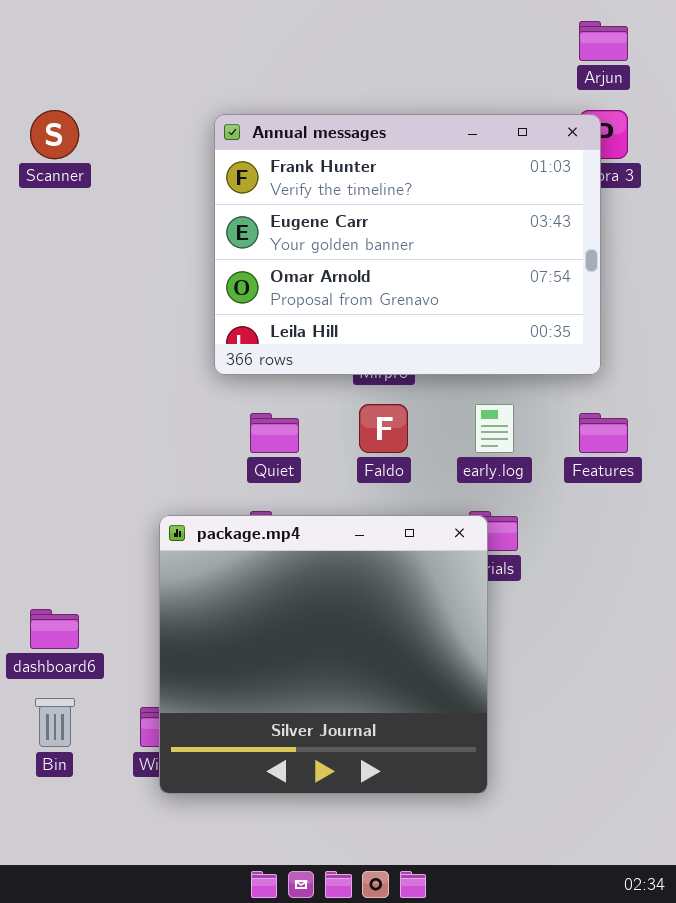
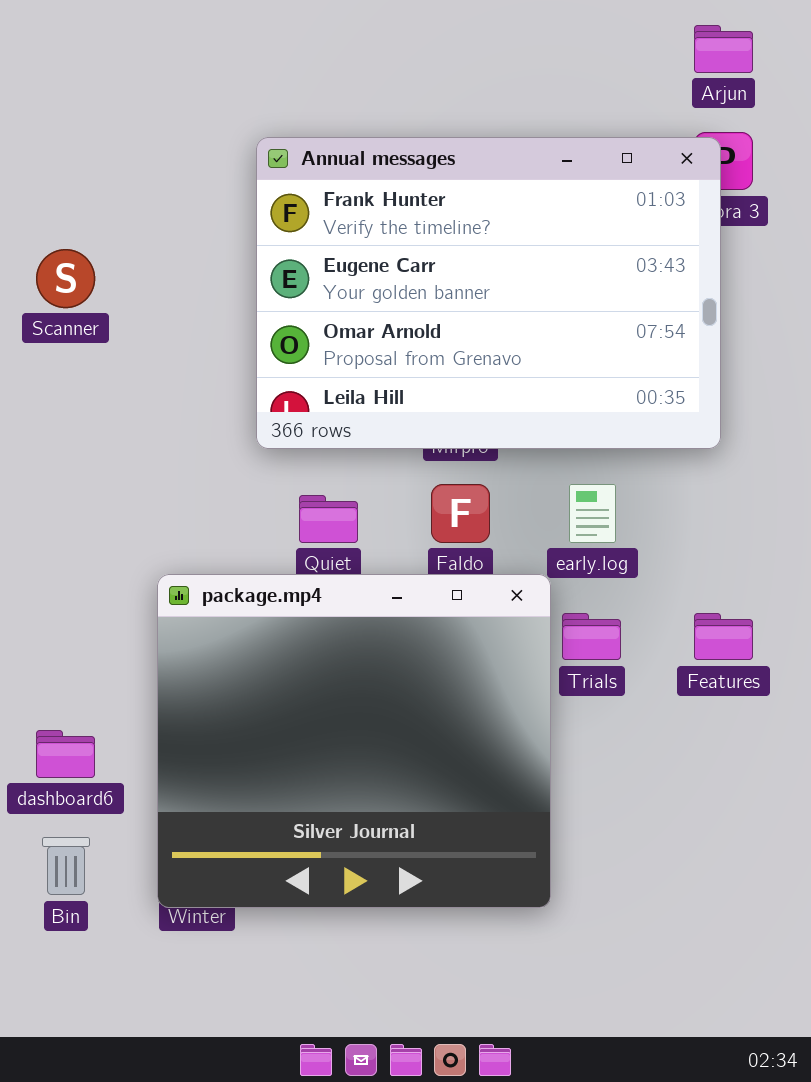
Scanner: [30,110,79,159] -> [36,249,95,308], moved
Features: [579,413,628,453] -> [694,613,753,660], moved
package.mp4: [159,515,488,794] -> [157,574,551,908], moved

